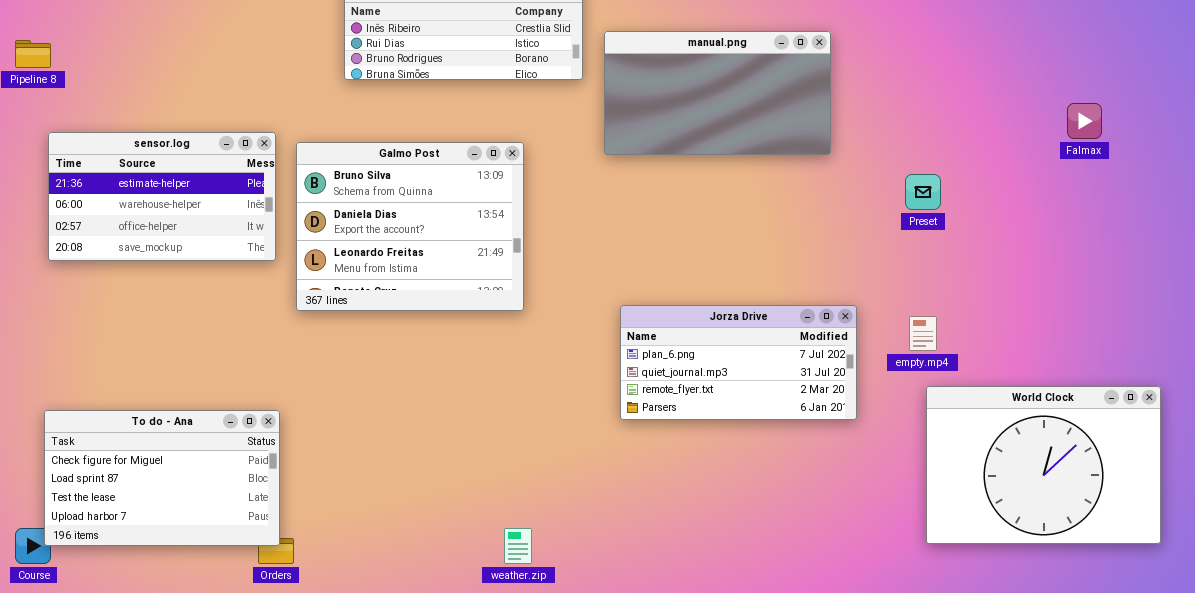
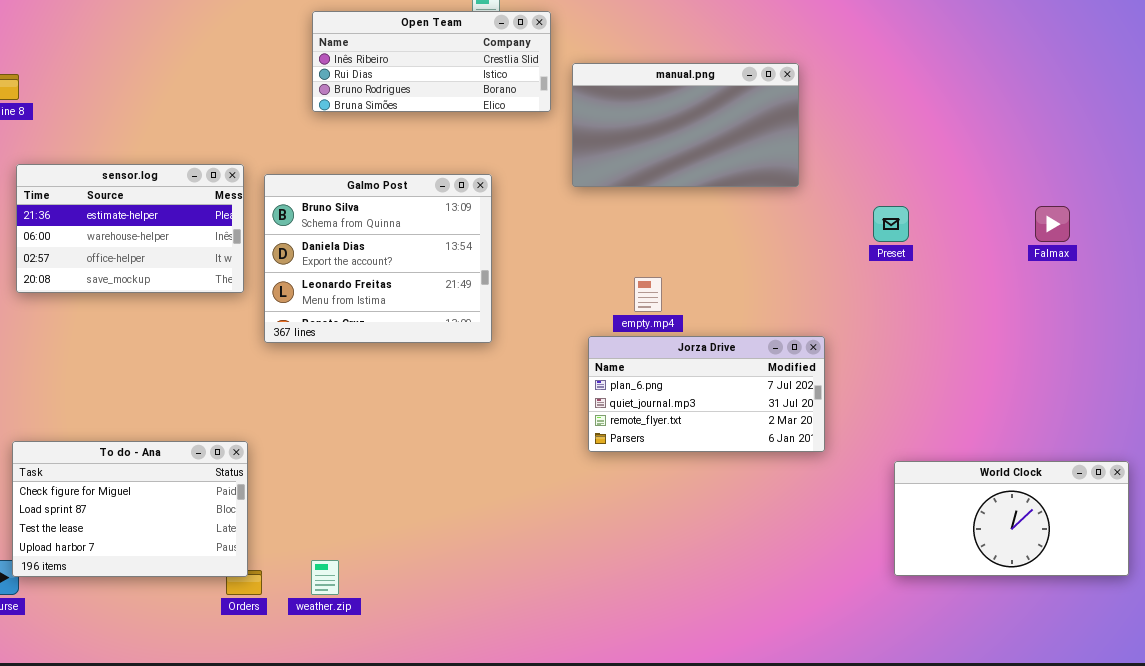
Falmax: [1067,103,1102,139] -> [1035,206,1070,242], moved
empty.mp4: [909,316,937,351] -> [634,277,662,312], moved
World Clock: [926,386,1161,544] -> [894,461,1129,576], resized
weather.zip: [504,528,532,564] -> [311,560,339,595], moved

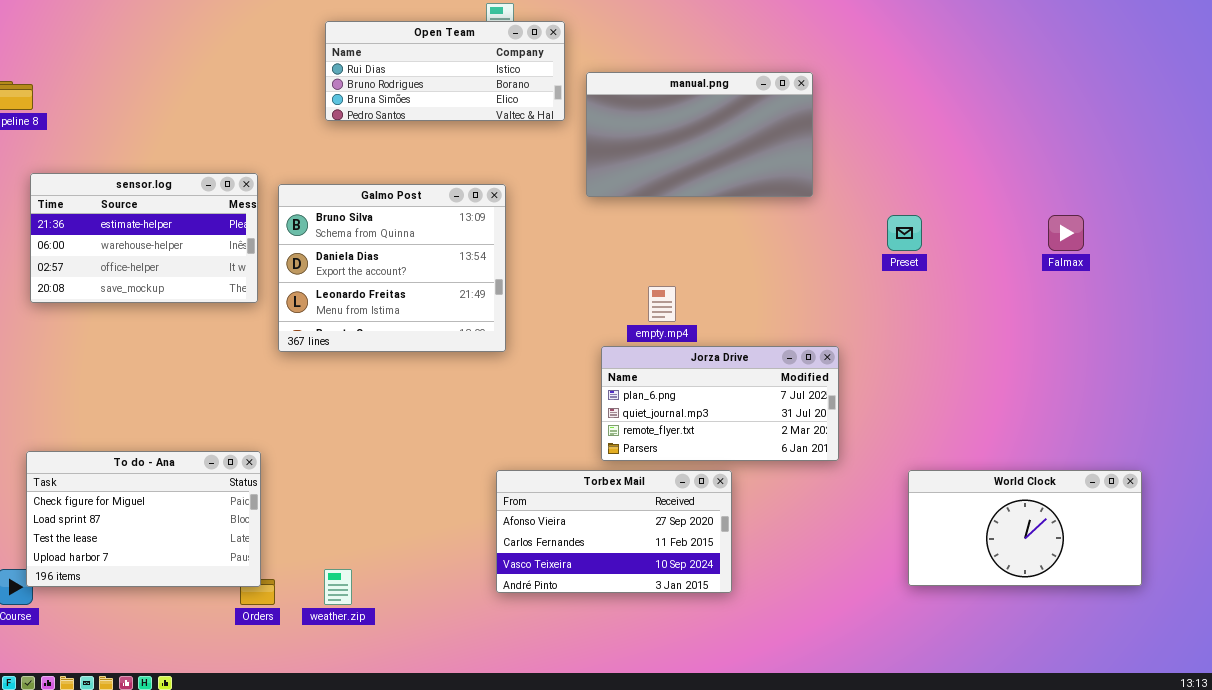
Open Team: [312,11,551,112] -> [325,21,565,121], scrolled down 1 row
Torbex Mail: none -> [496,470,732,593], opened

